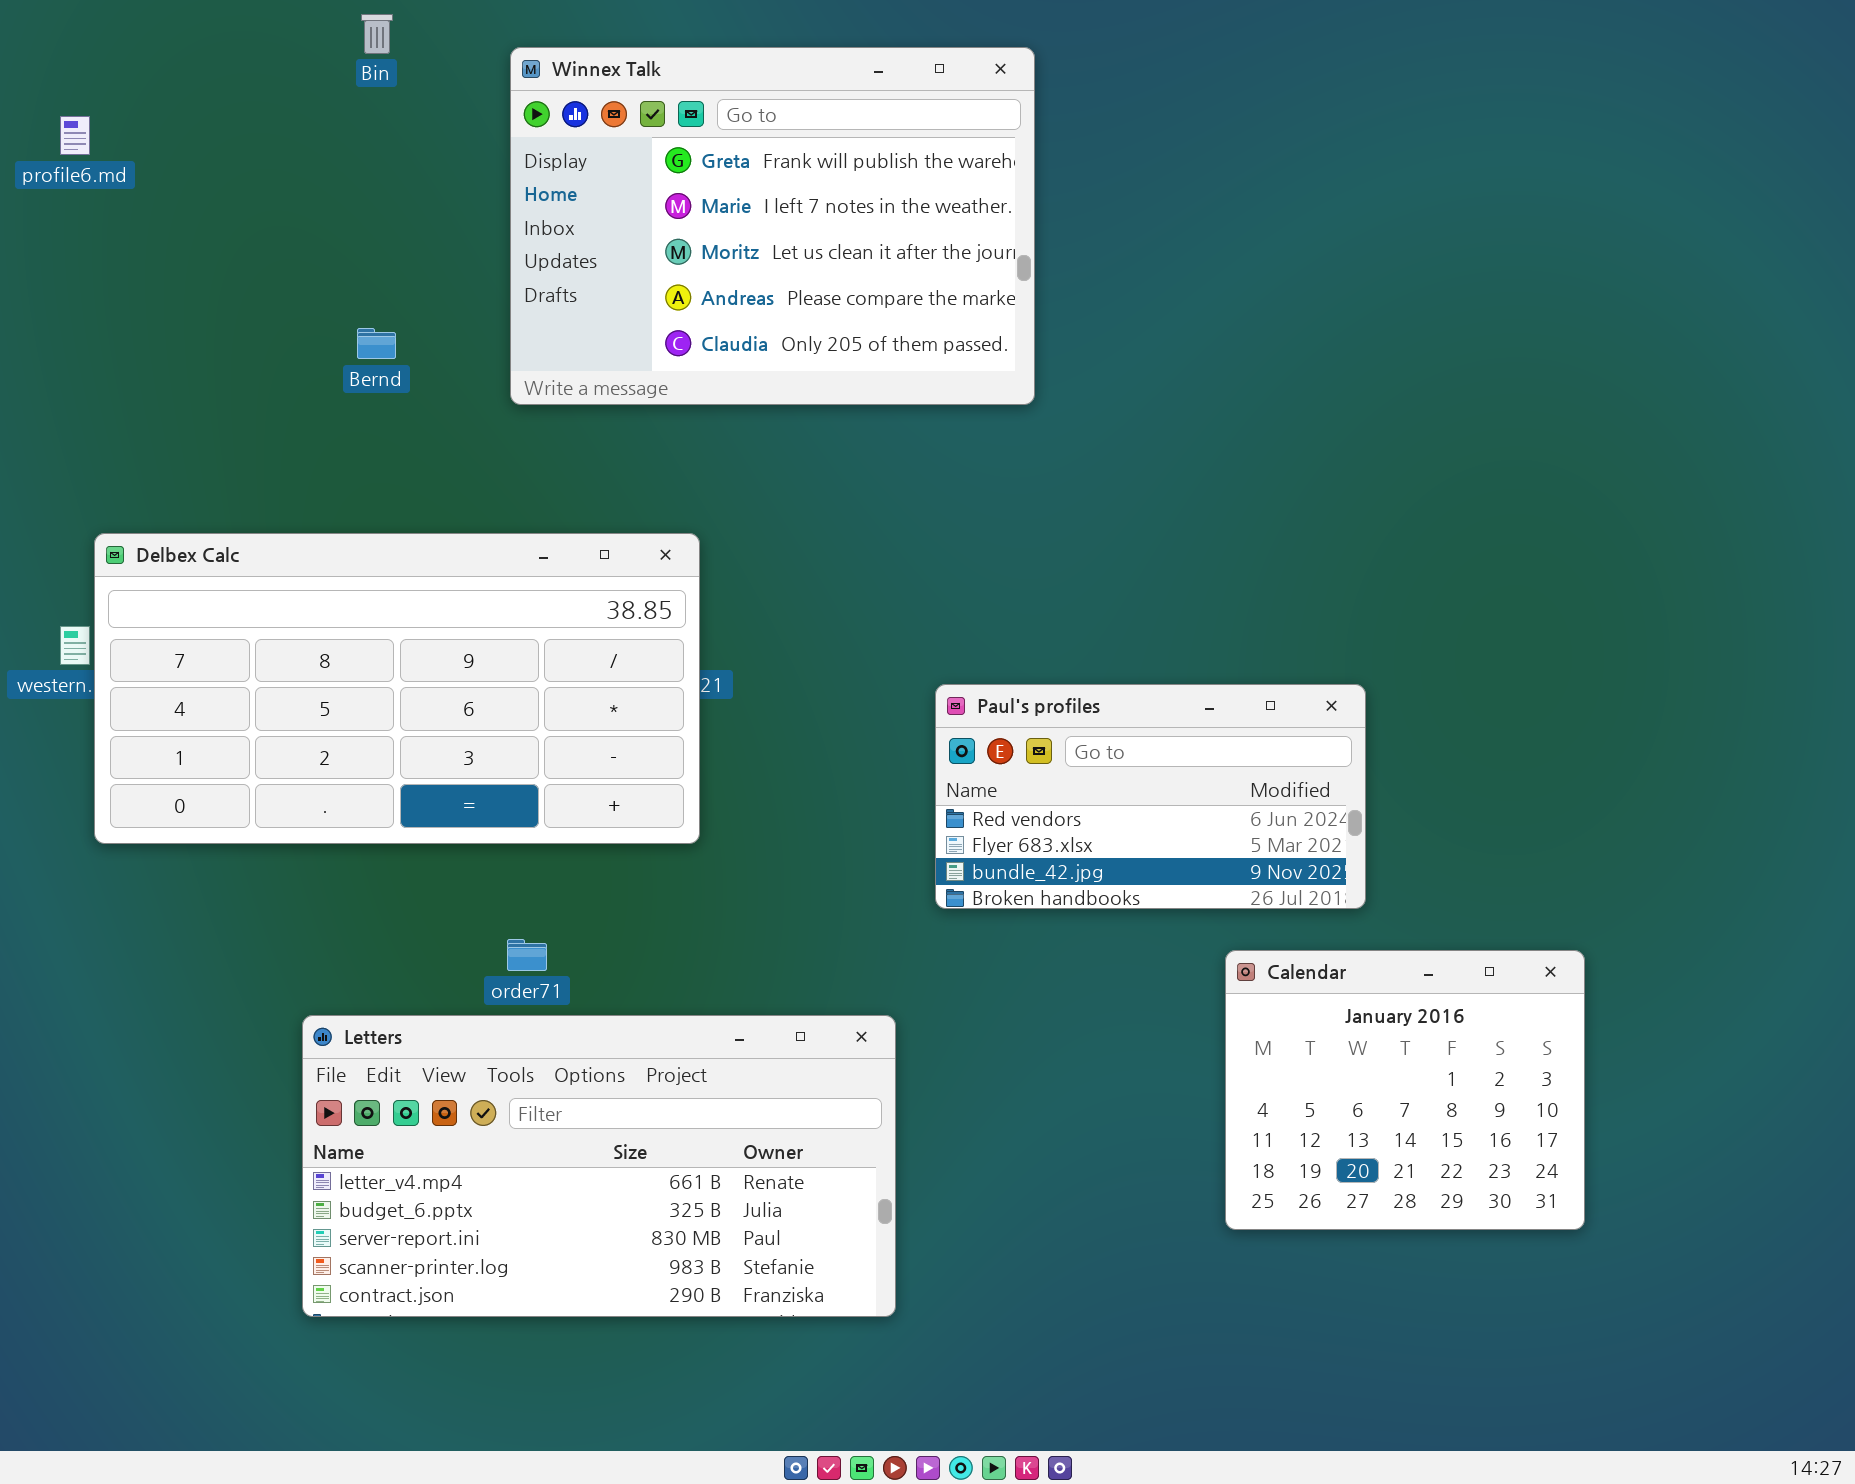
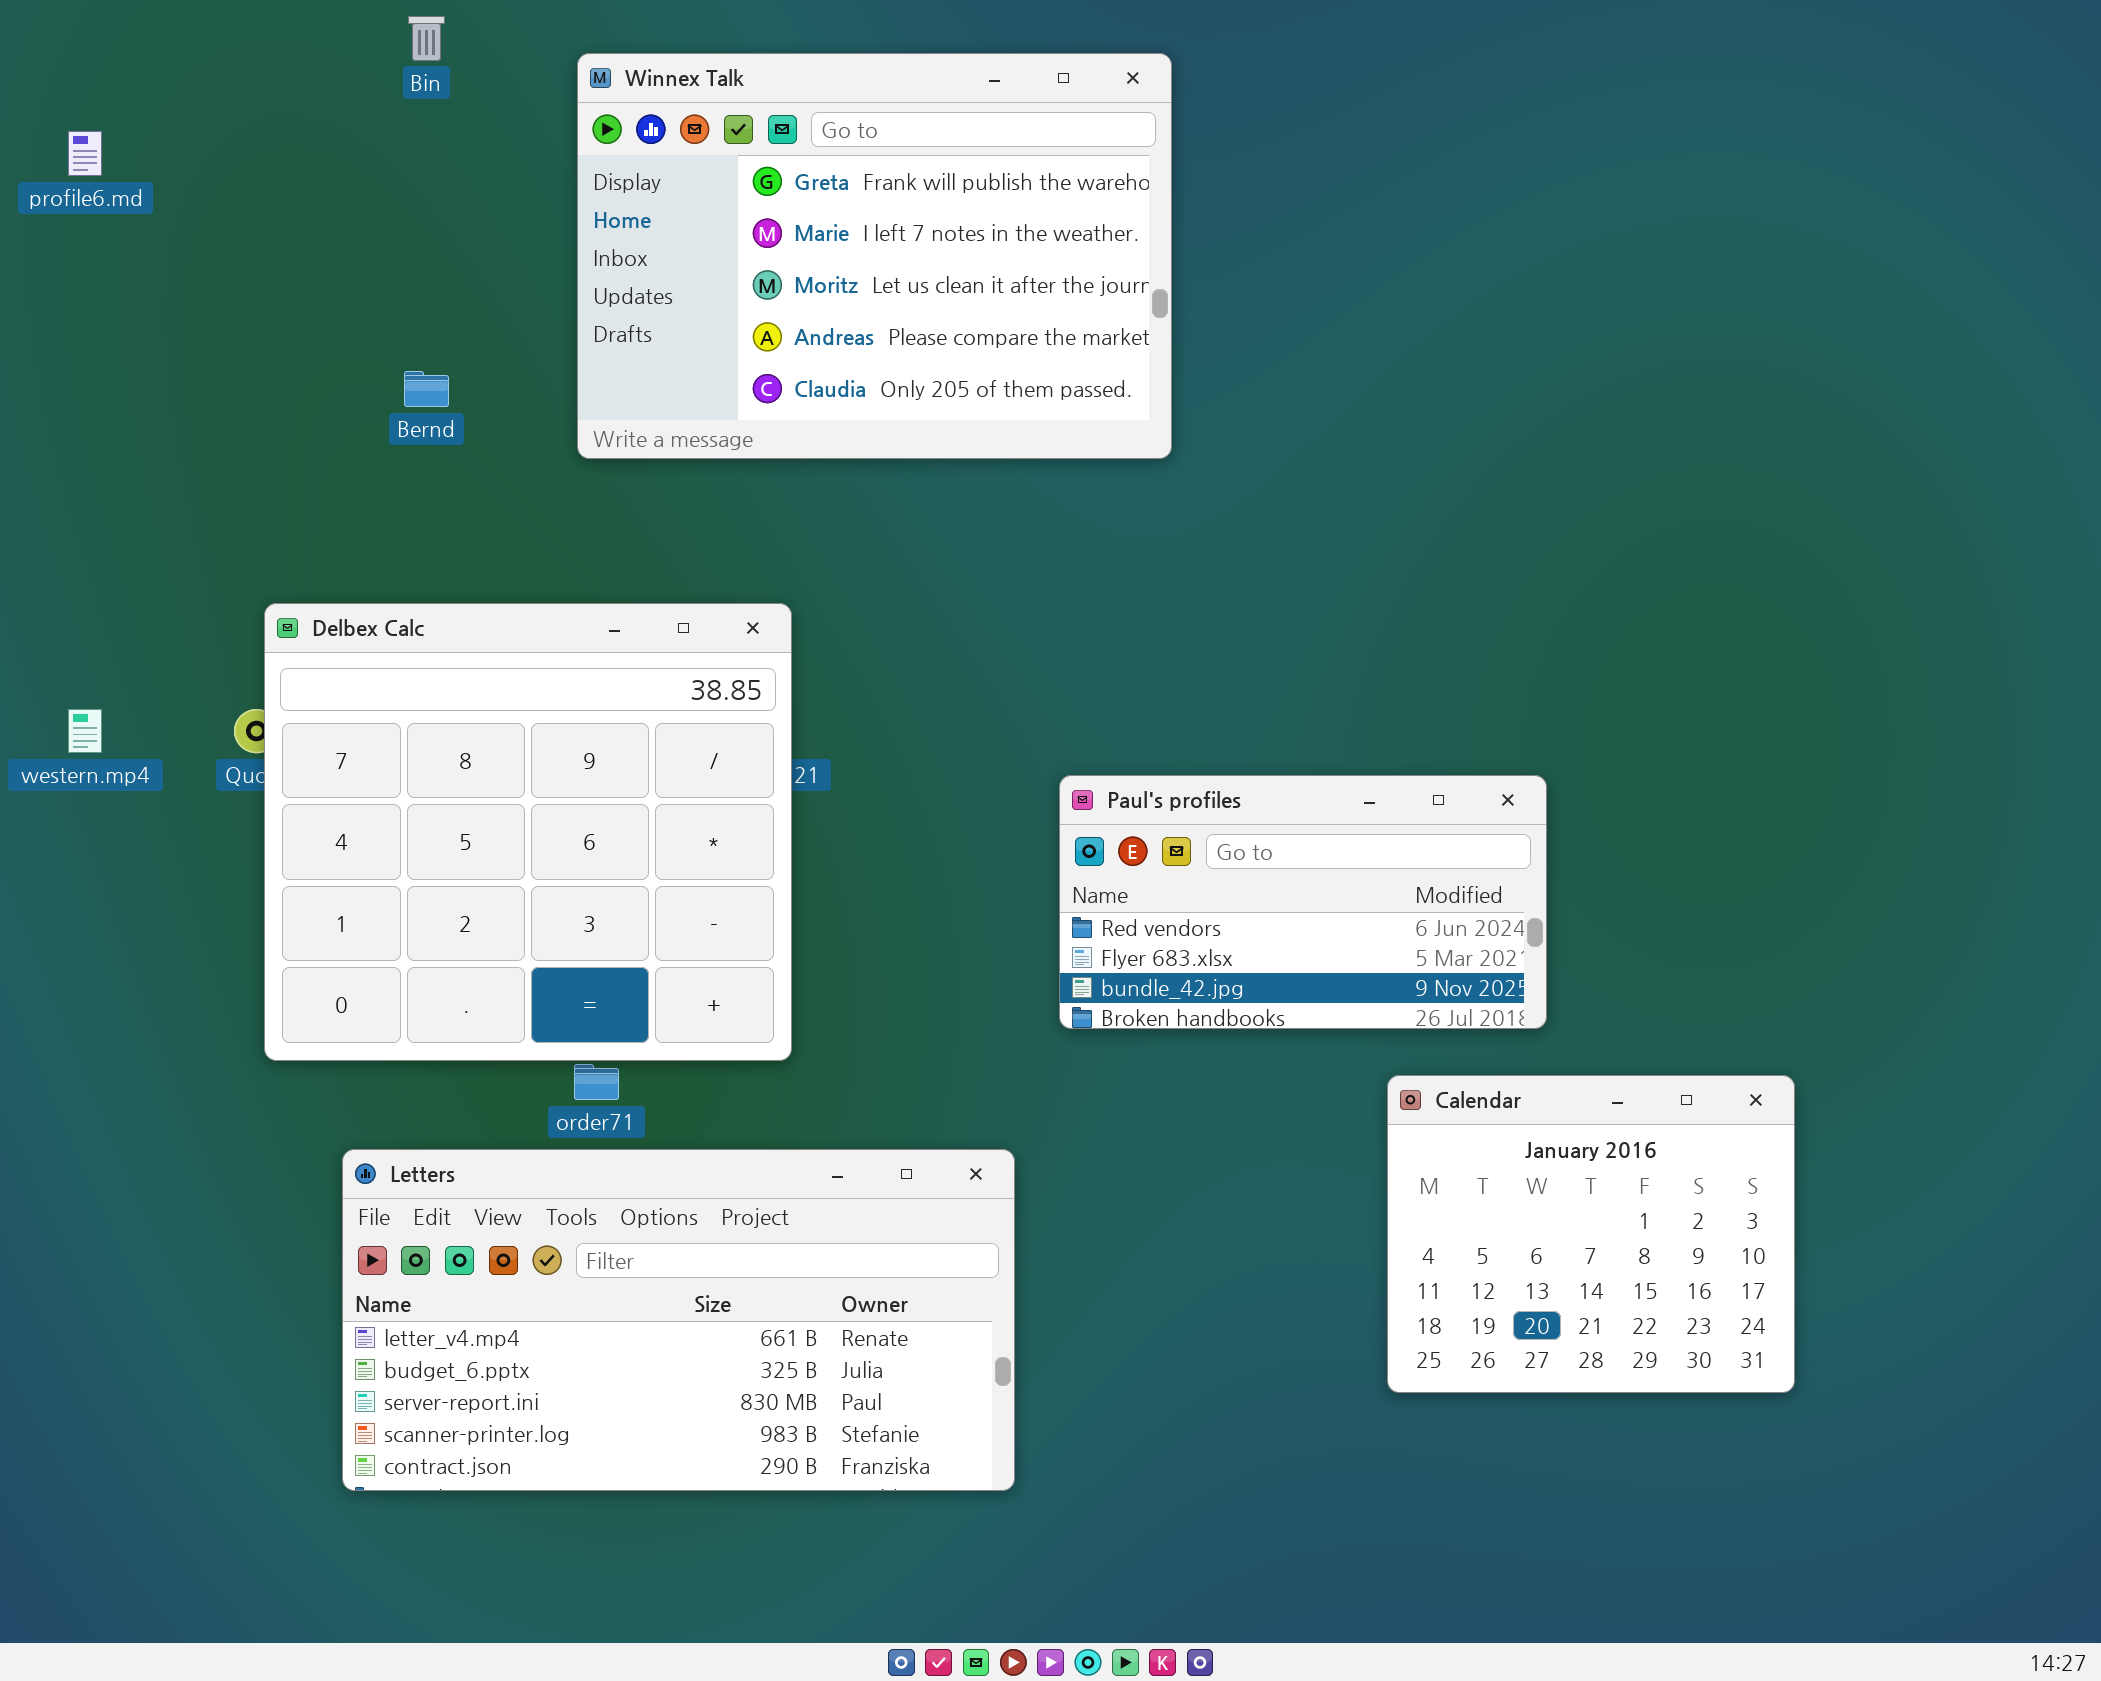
Delbex Calc: [94,533,700,844] -> [264,603,792,1061], resized

